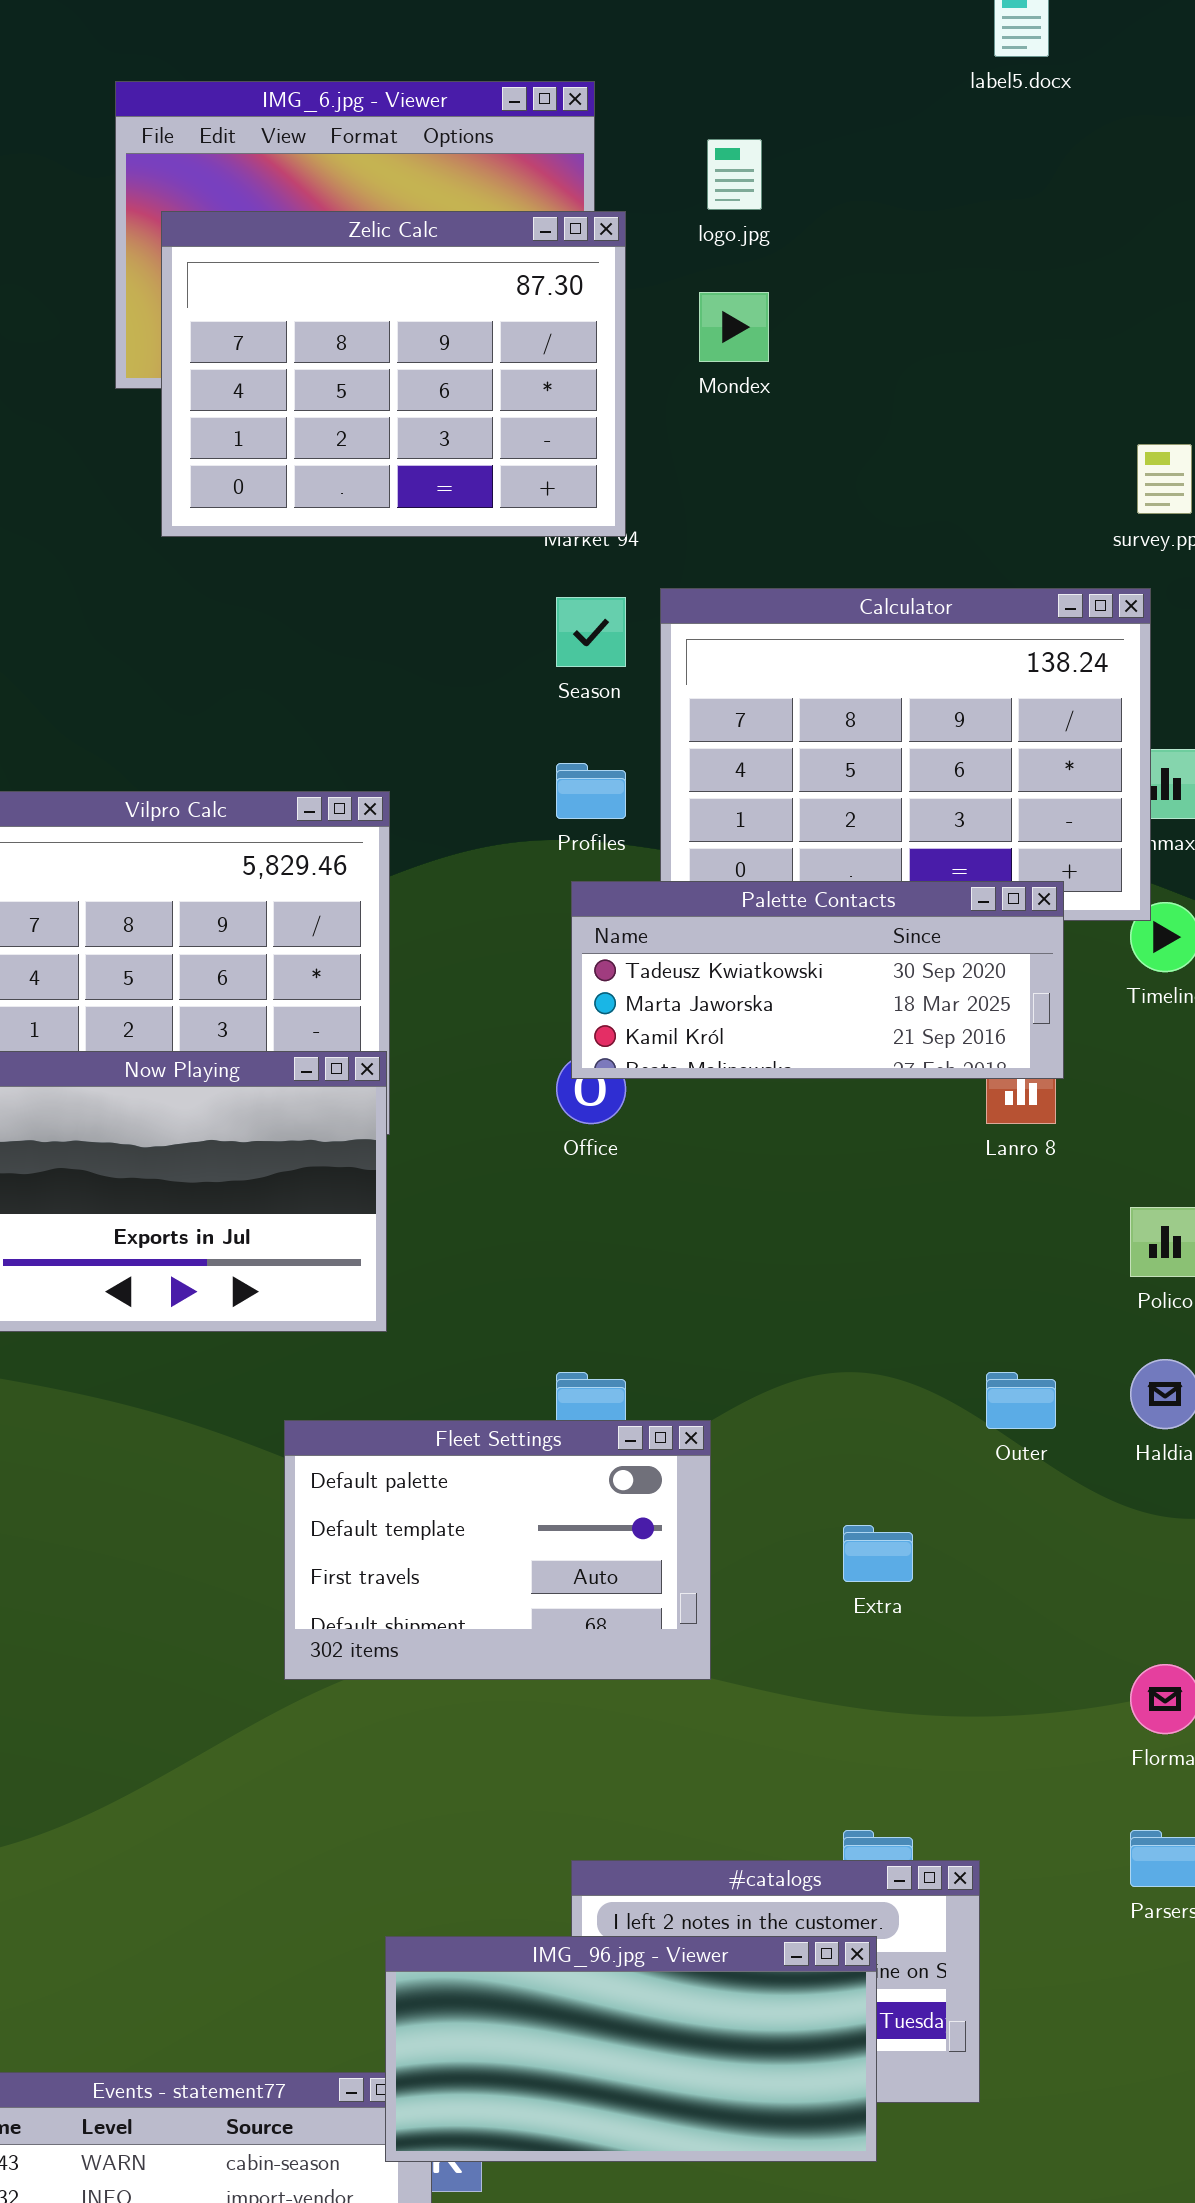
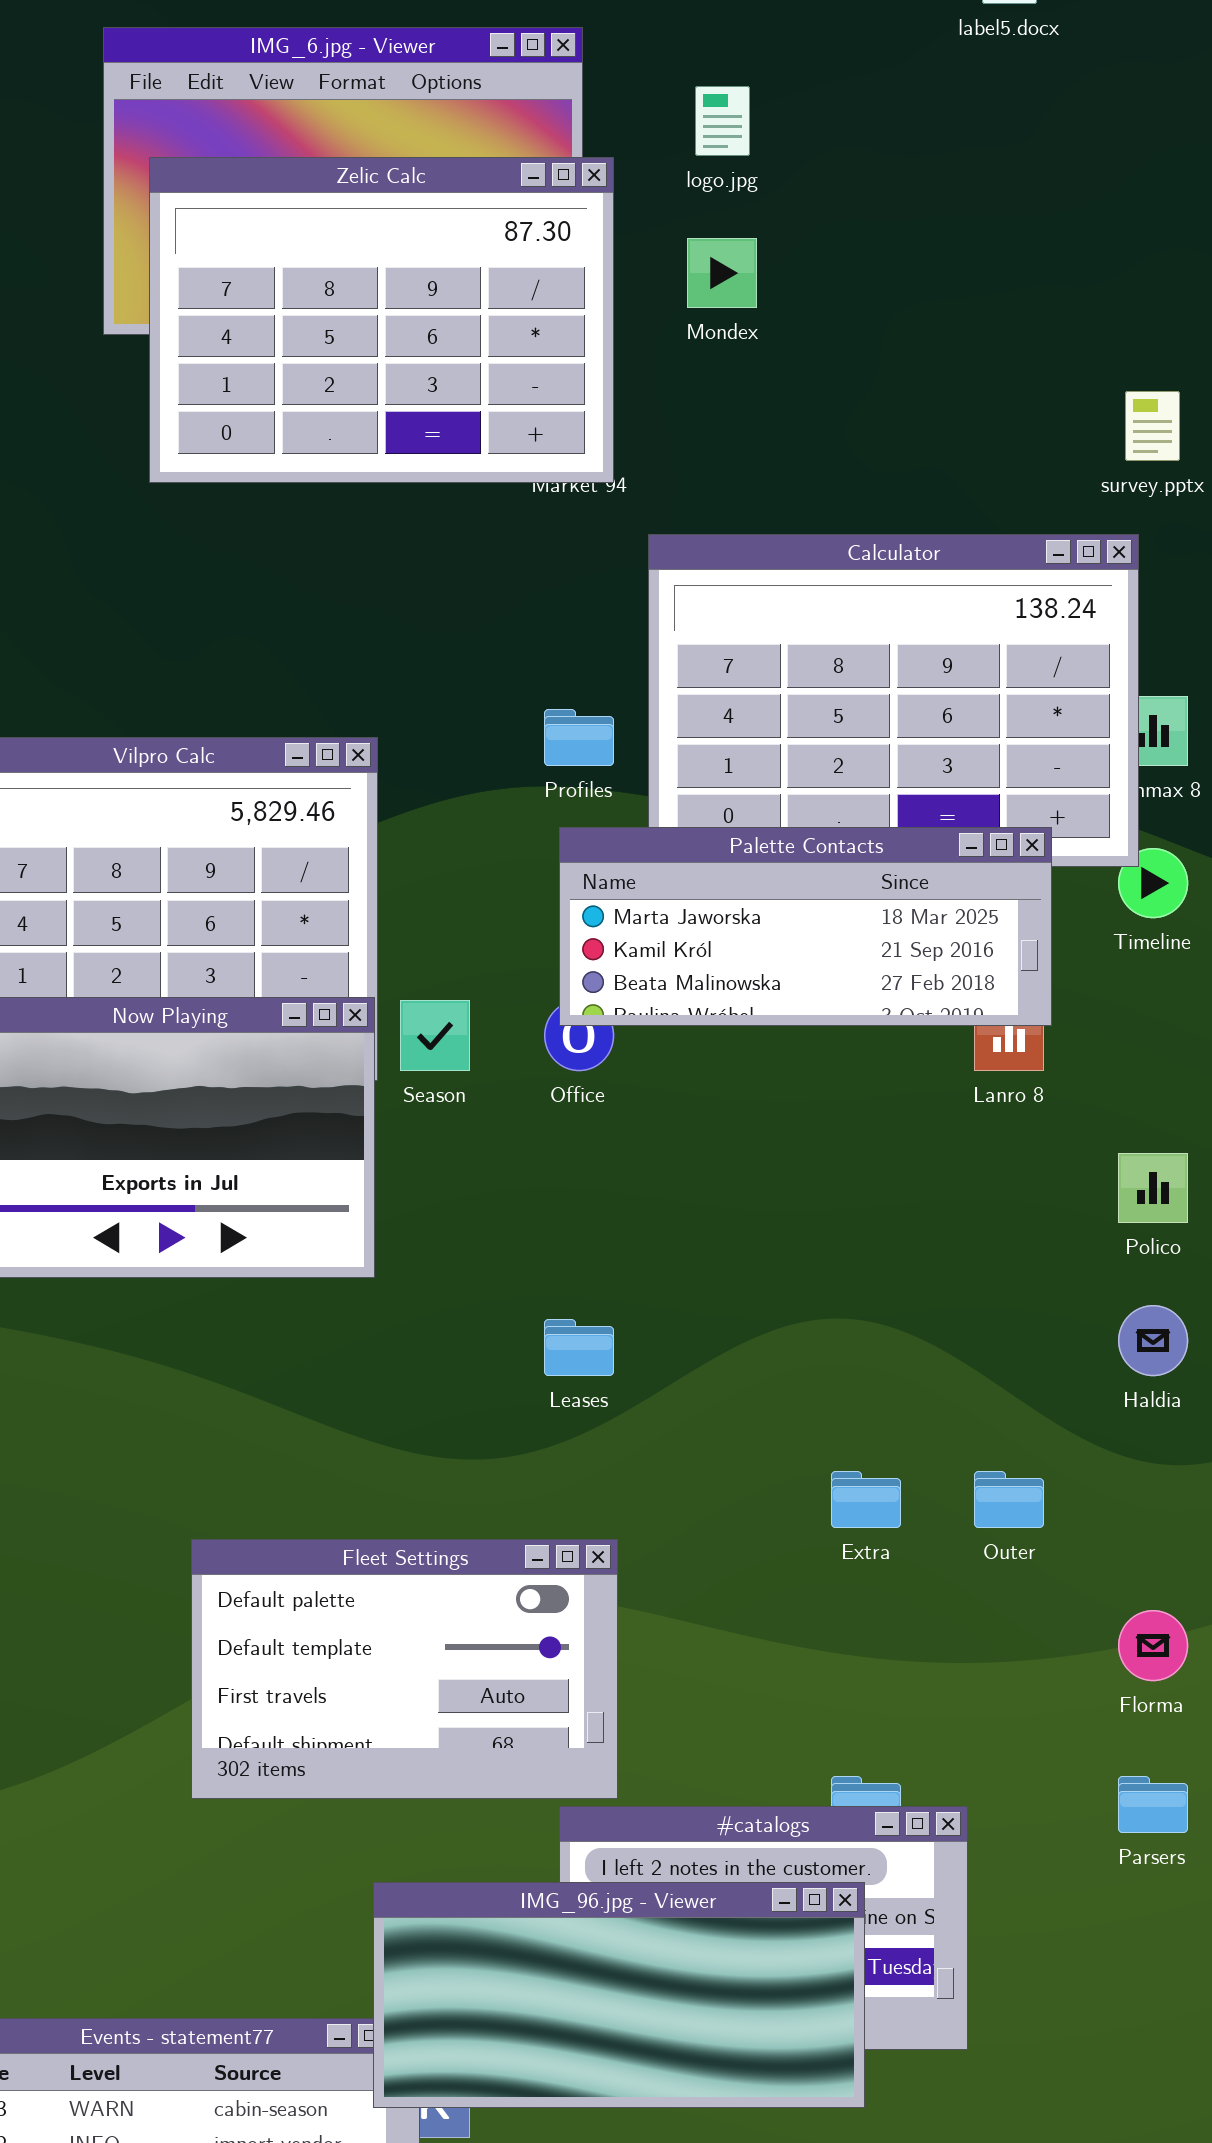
Season: [556,597,626,667] -> [400,1000,470,1071], moved
Palette Contacts: [571,881,1064,1079] -> [559,827,1052,1026], scrolled down 1 row
Outer: [986,1372,1056,1429] -> [974,1471,1044,1528], moved
Fleet Settings: [284,1420,711,1680] -> [191,1539,618,1799], moved

